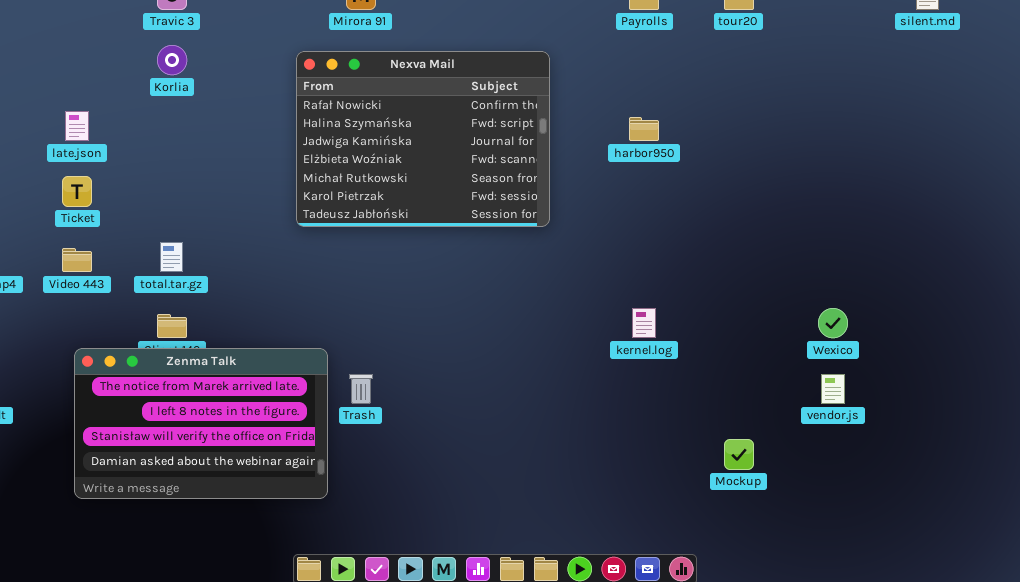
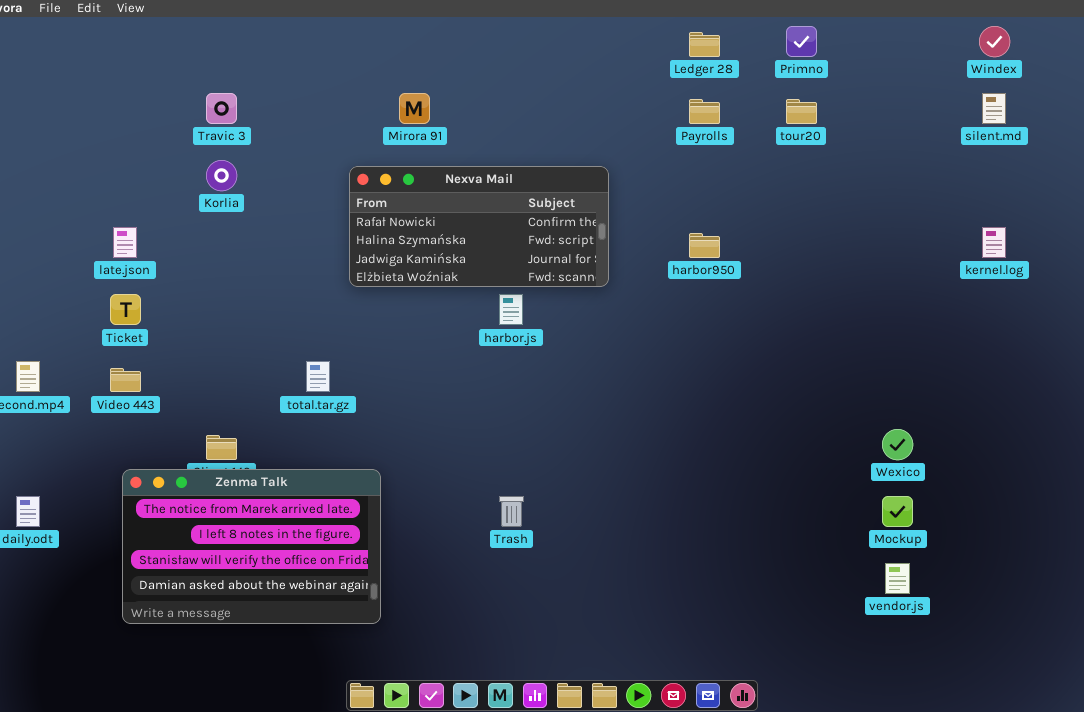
Nexva Mail: [296,51,550,227] -> [349,166,609,287], resized
total.tar.gz: [160,242,183,272] -> [306,361,330,392], moved
kernel.log: [632,308,656,338] -> [982,227,1006,258], moved
Trash: [349,374,373,404] -> [499,496,524,527], moved
vendor.js: [821,374,845,404] -> [885,563,910,594], moved
Mockup: [724,439,754,470] -> [882,496,913,527], moved

